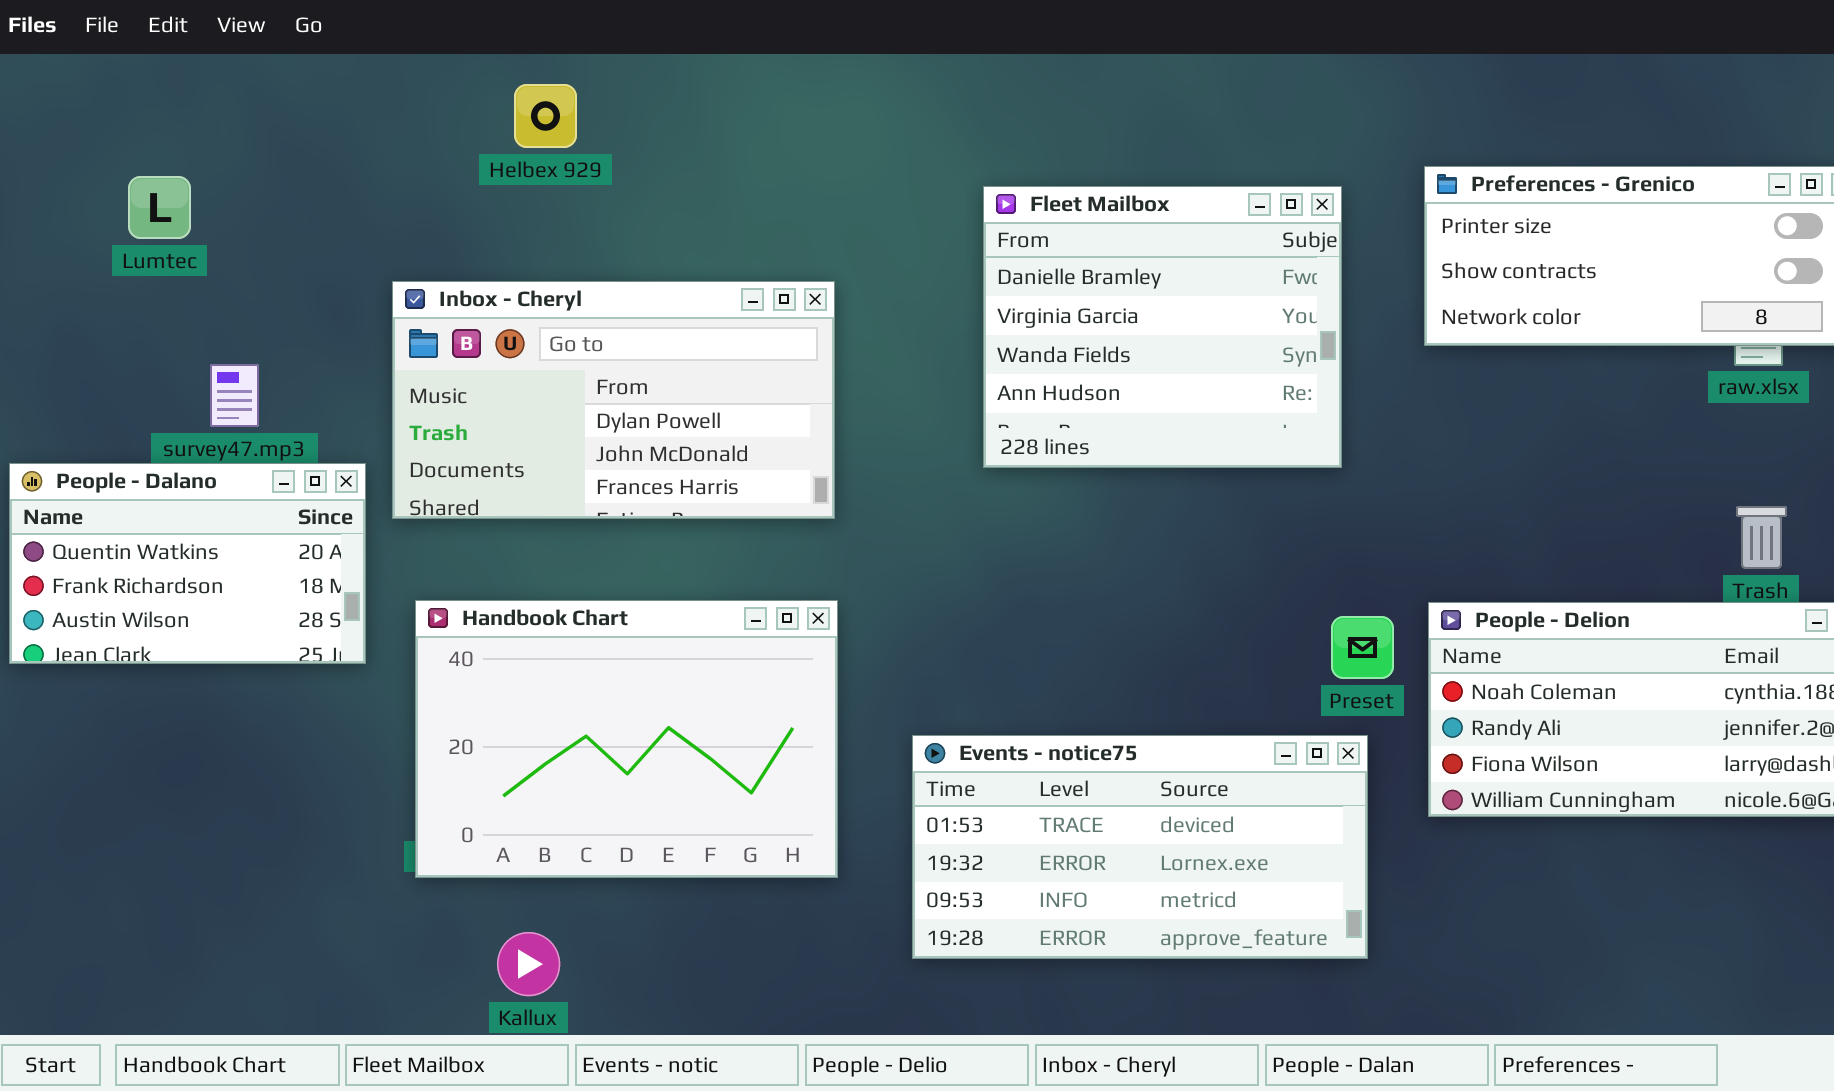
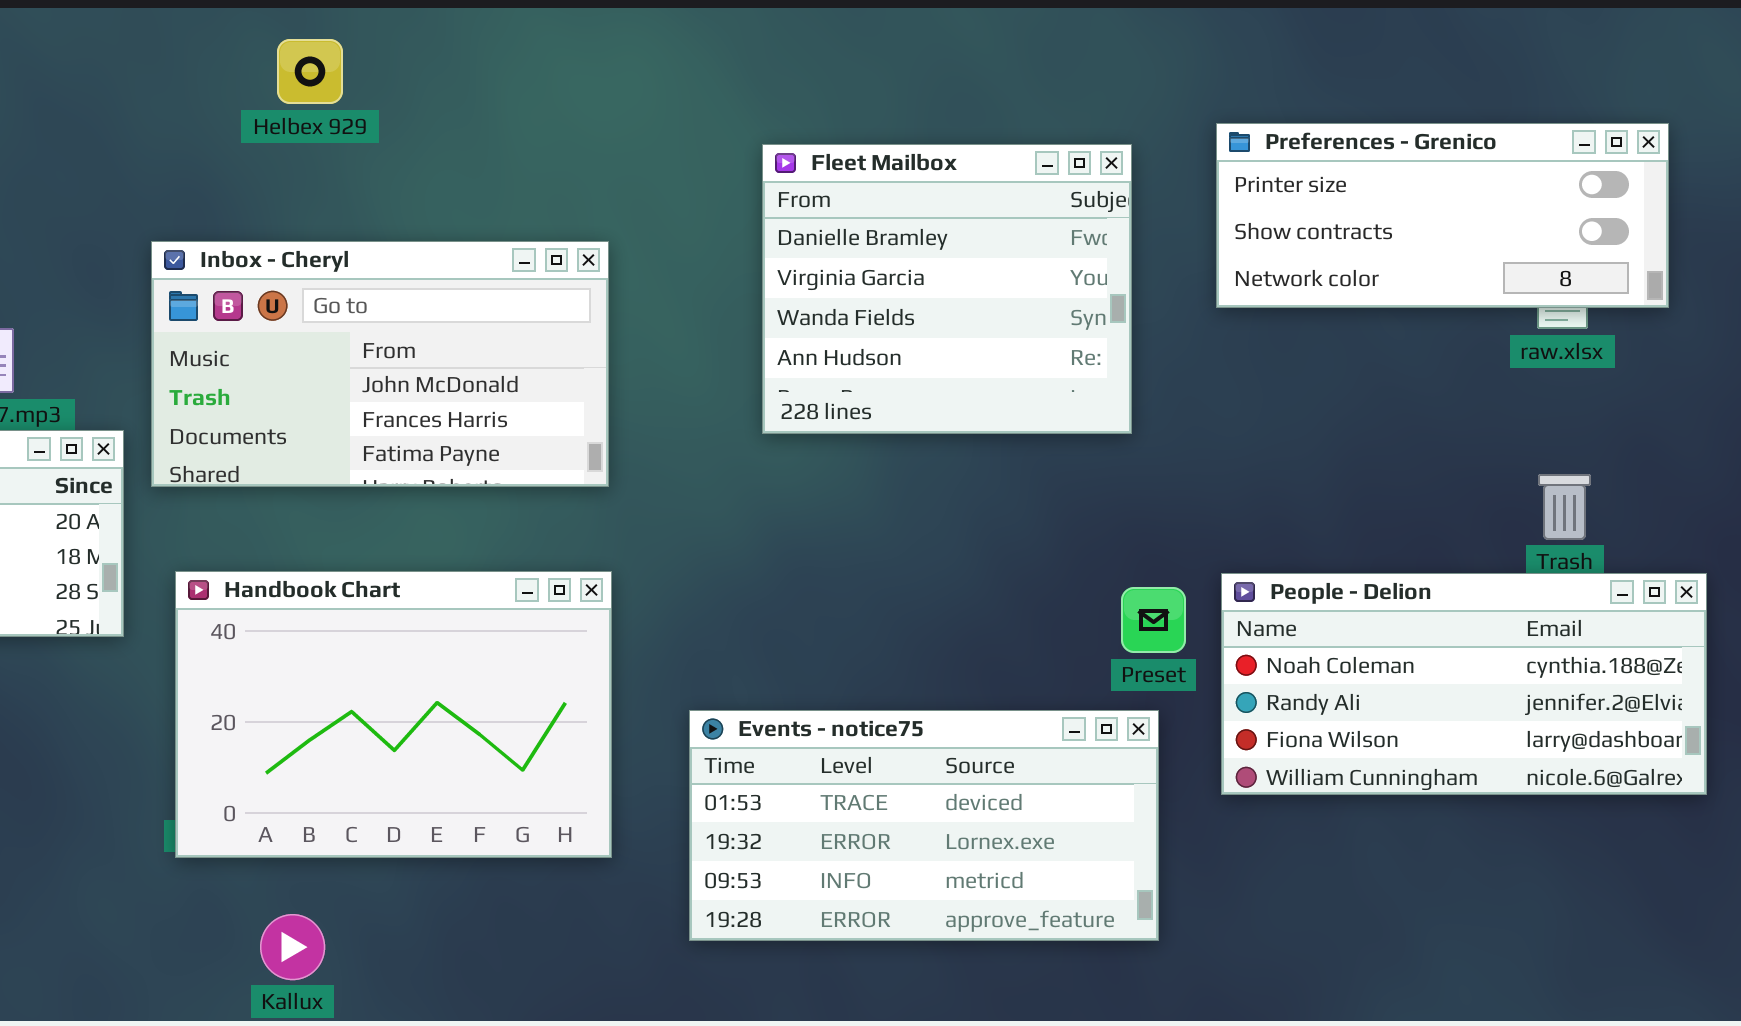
Inbox - Cheryl: [392,281,835,519] -> [151,241,609,487], scrolled down 1 row

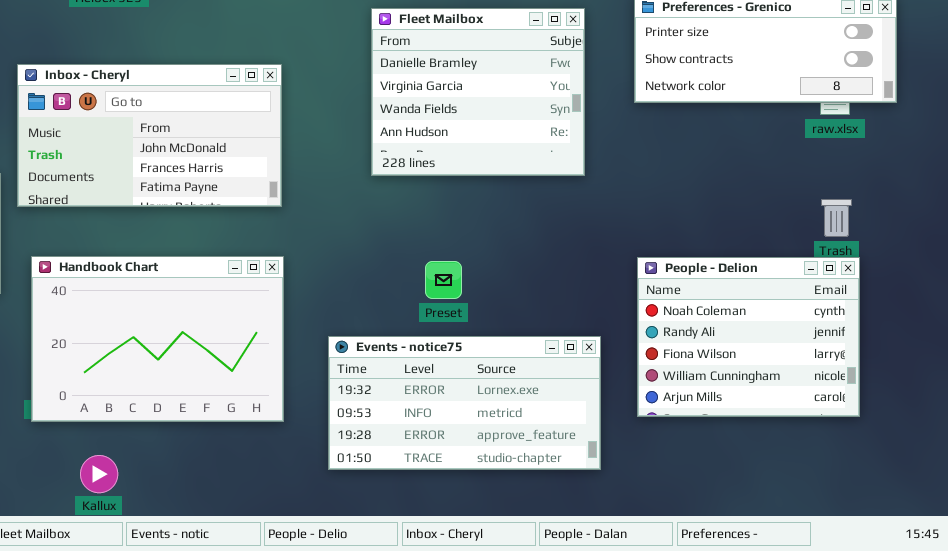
People - Delion: [1221,573,1707,795] -> [637,257,860,417], resized
Preset: [1121,587,1186,653] -> [425,261,462,299], moved
Events - notice75: [689,710,1159,941] -> [328,336,601,470], scrolled down 1 row

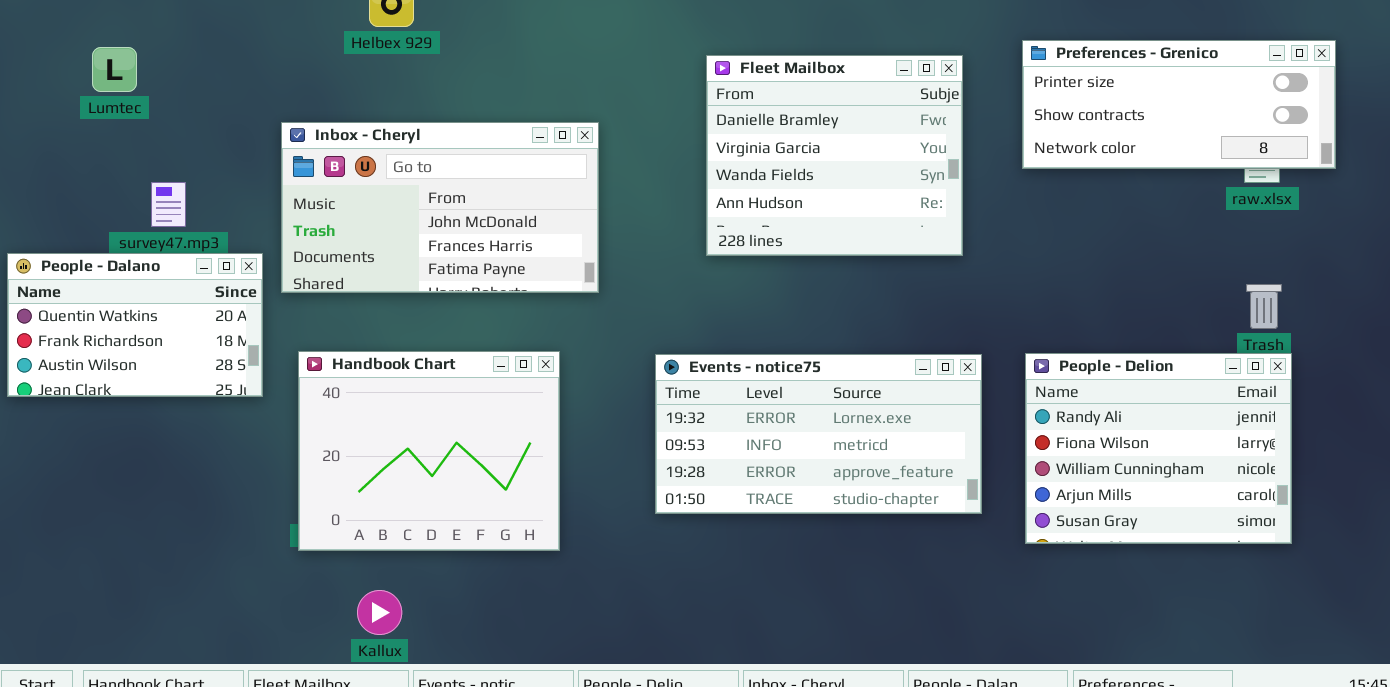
Handbook Chart: [31,256,284,422] -> [298,351,560,551], resized
People - Delion: [637,257,860,417] -> [1025,353,1292,544], scrolled down 1 row
Events - notice75: [328,336,601,470] -> [655,354,982,514], moved

